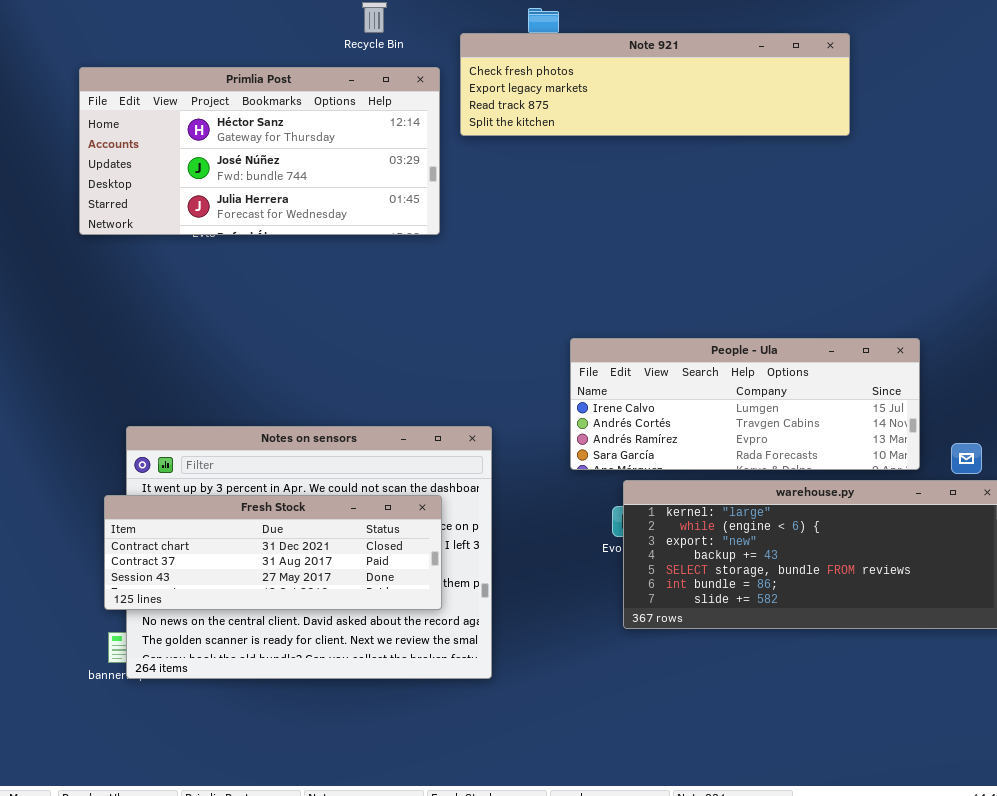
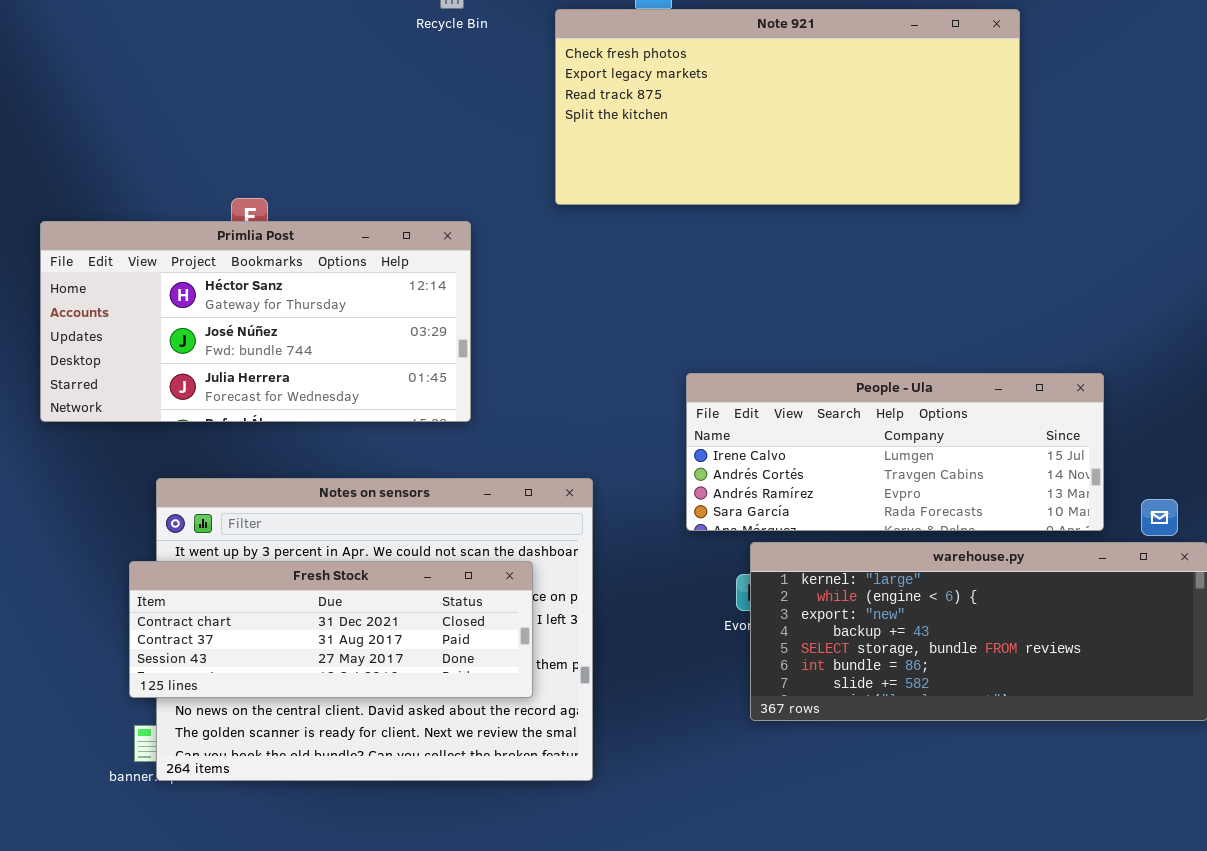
Note 921: [460,33,850,136] -> [555,9,1020,205], resized
Primlia Post: [79,67,440,235] -> [40,221,471,422], moved

